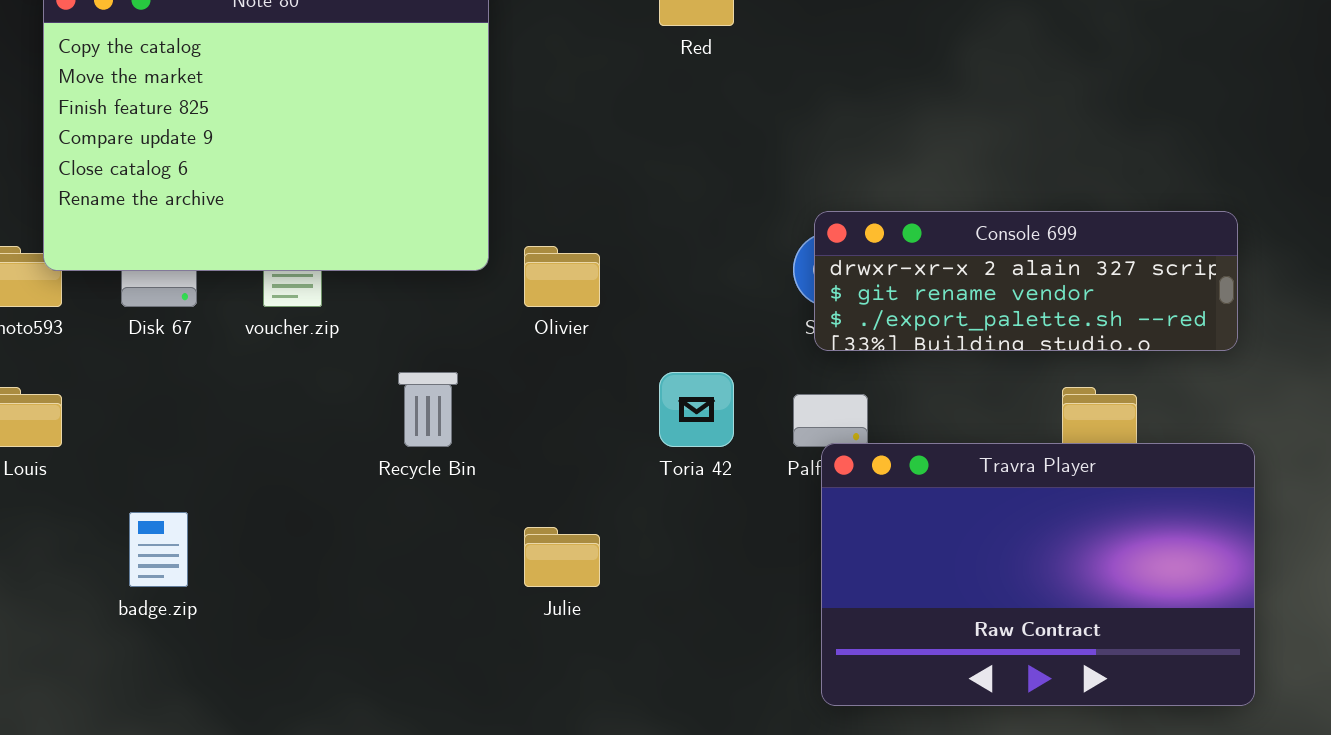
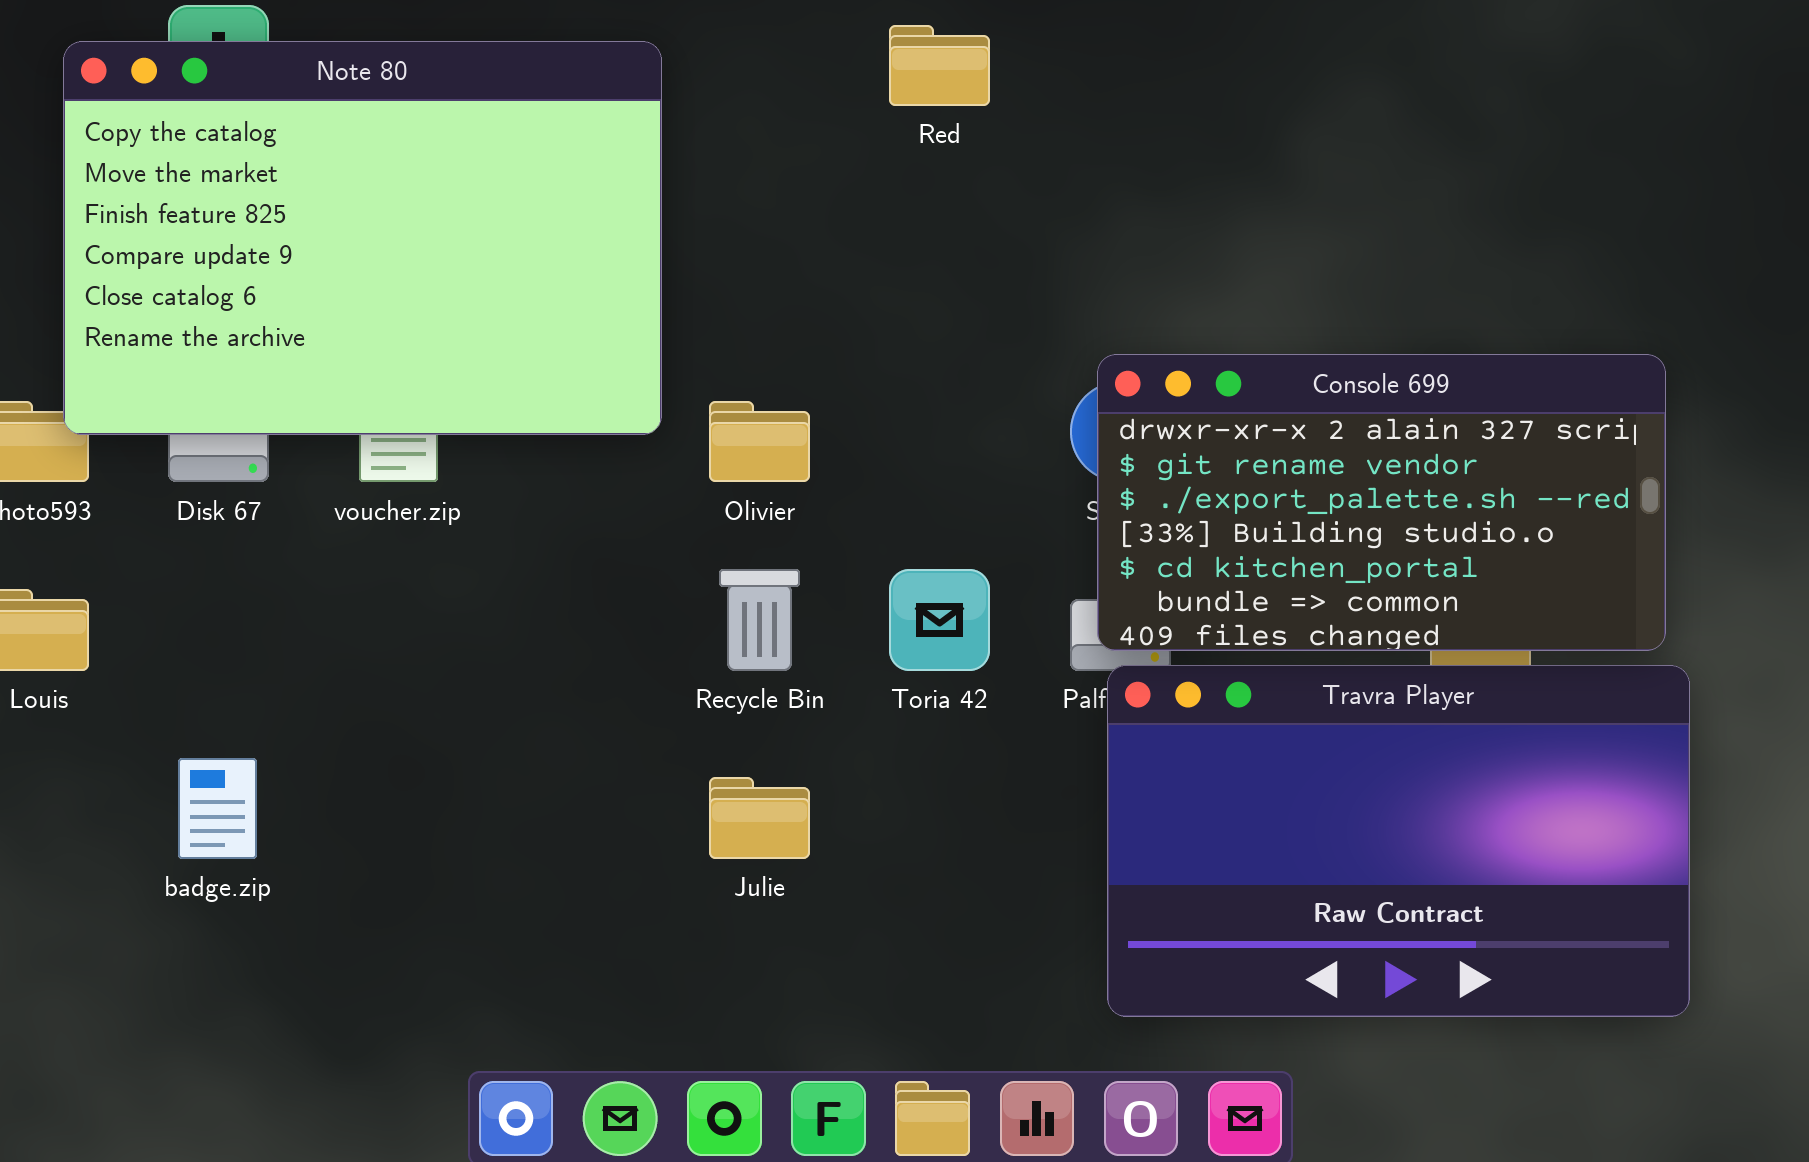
Console 699: [814,211,1238,351] -> [1097,354,1666,651], resized
Recycle Bin: [398,372,458,447] -> [719,569,800,671], moved

